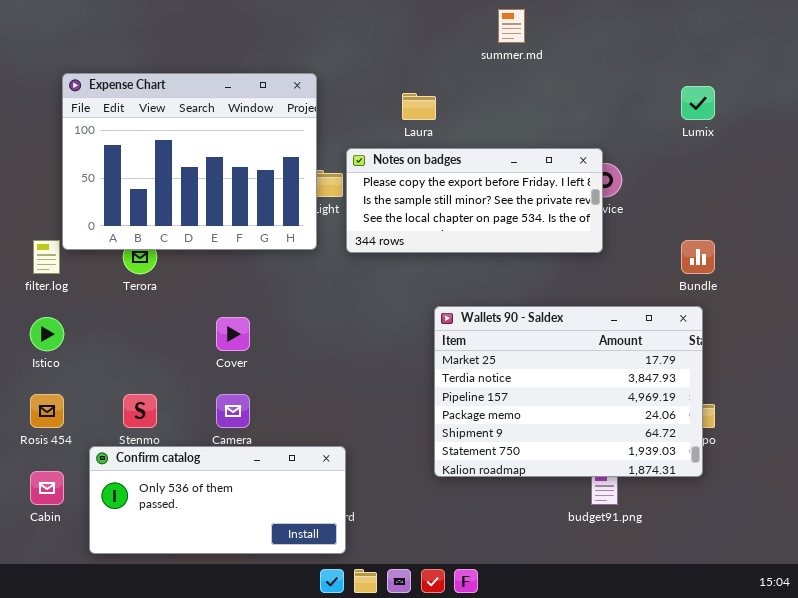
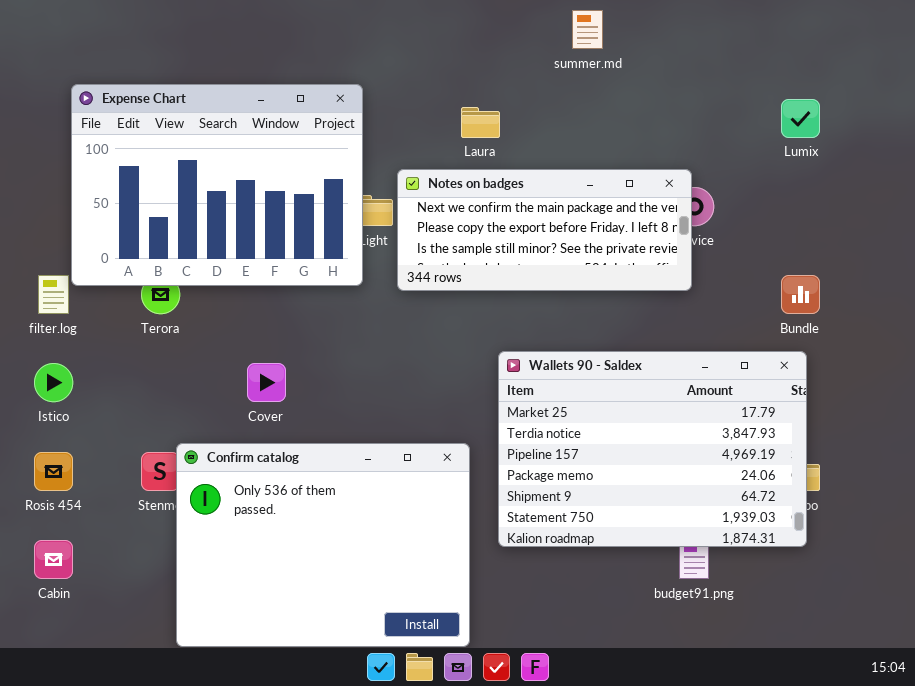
Notes on badges: [346,148,603,253] -> [397,169,692,291], scrolled up 1 row
Confirm catalog: [89,446,346,554] -> [176,443,470,647], moved, resized

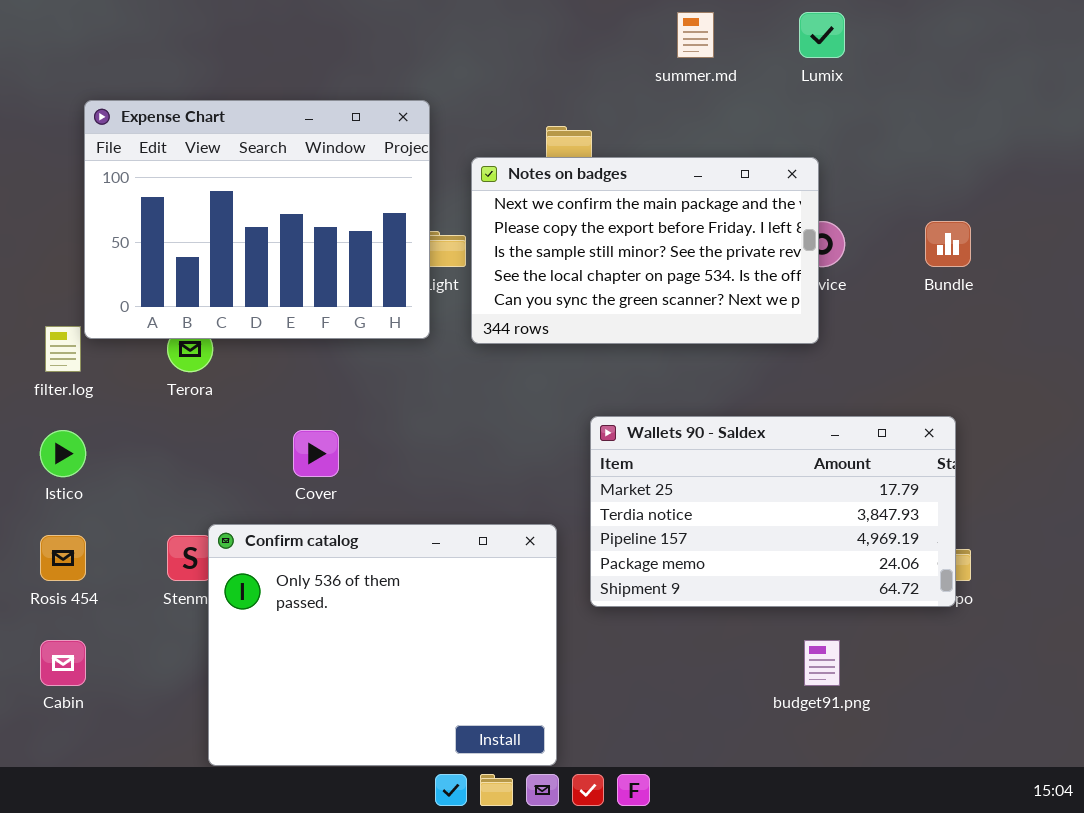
Lumix: [781,99,820,138] -> [799,12,845,58], moved
Notes on badges: [397,169,692,291] -> [471,157,819,344], resized
Bundle: [781,275,820,314] -> [925,221,971,267], moved
Wallets 90 - Saldex: [498,351,807,547] -> [590,416,956,607], resized

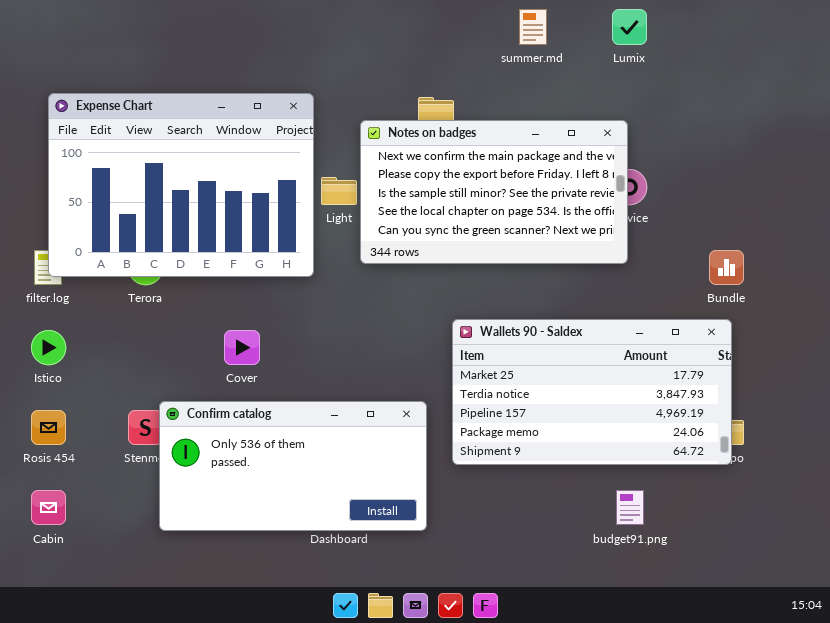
Expense Chart: [84,100,430,339] -> [48,93,314,277], moved
Bundle: [925,221,971,267] -> [709,250,744,285], moved
Confirm catalog: [208,524,557,766] -> [159,401,427,531], resized

